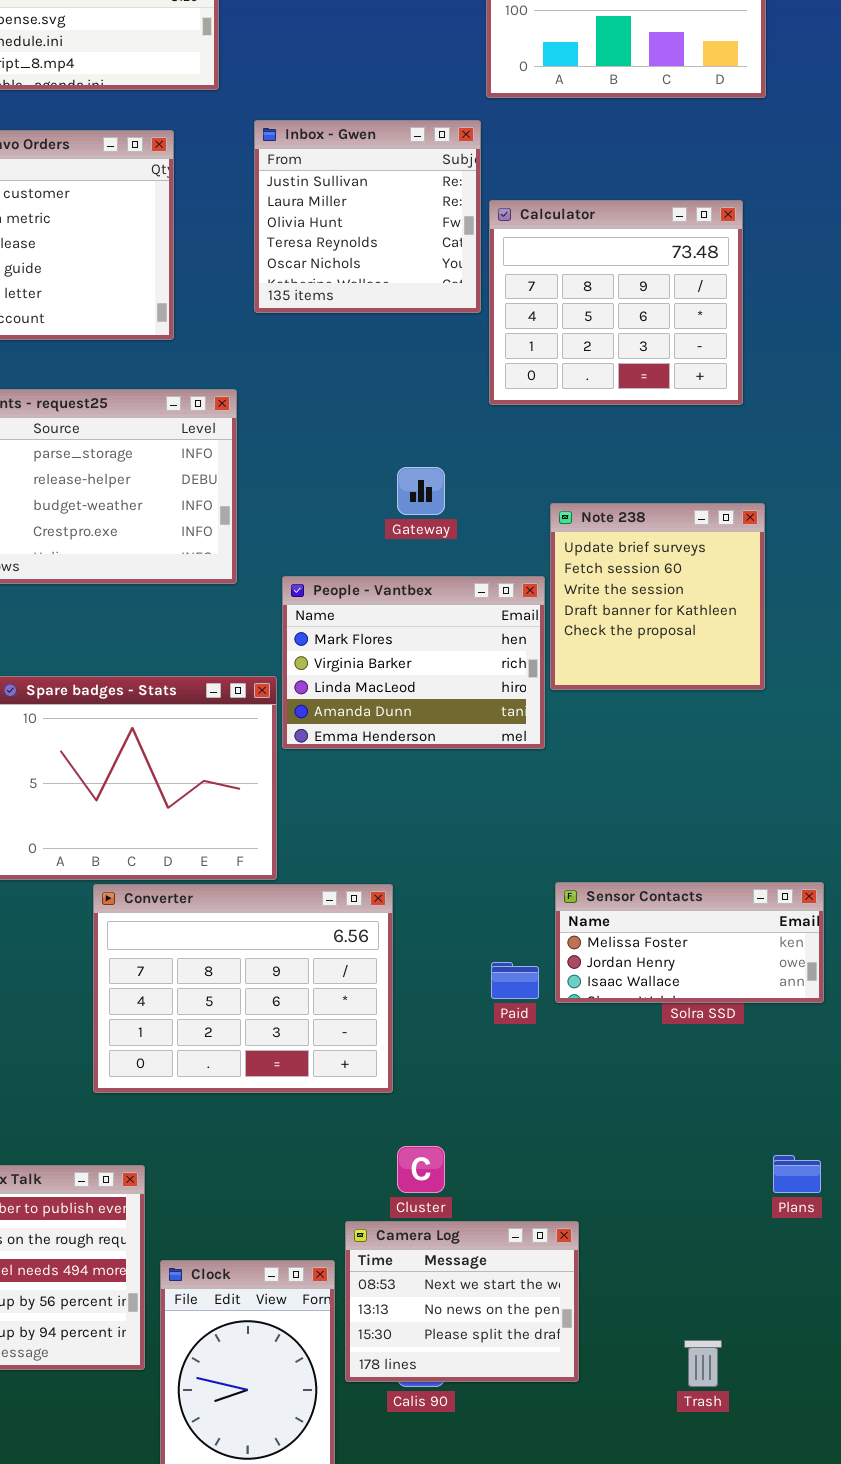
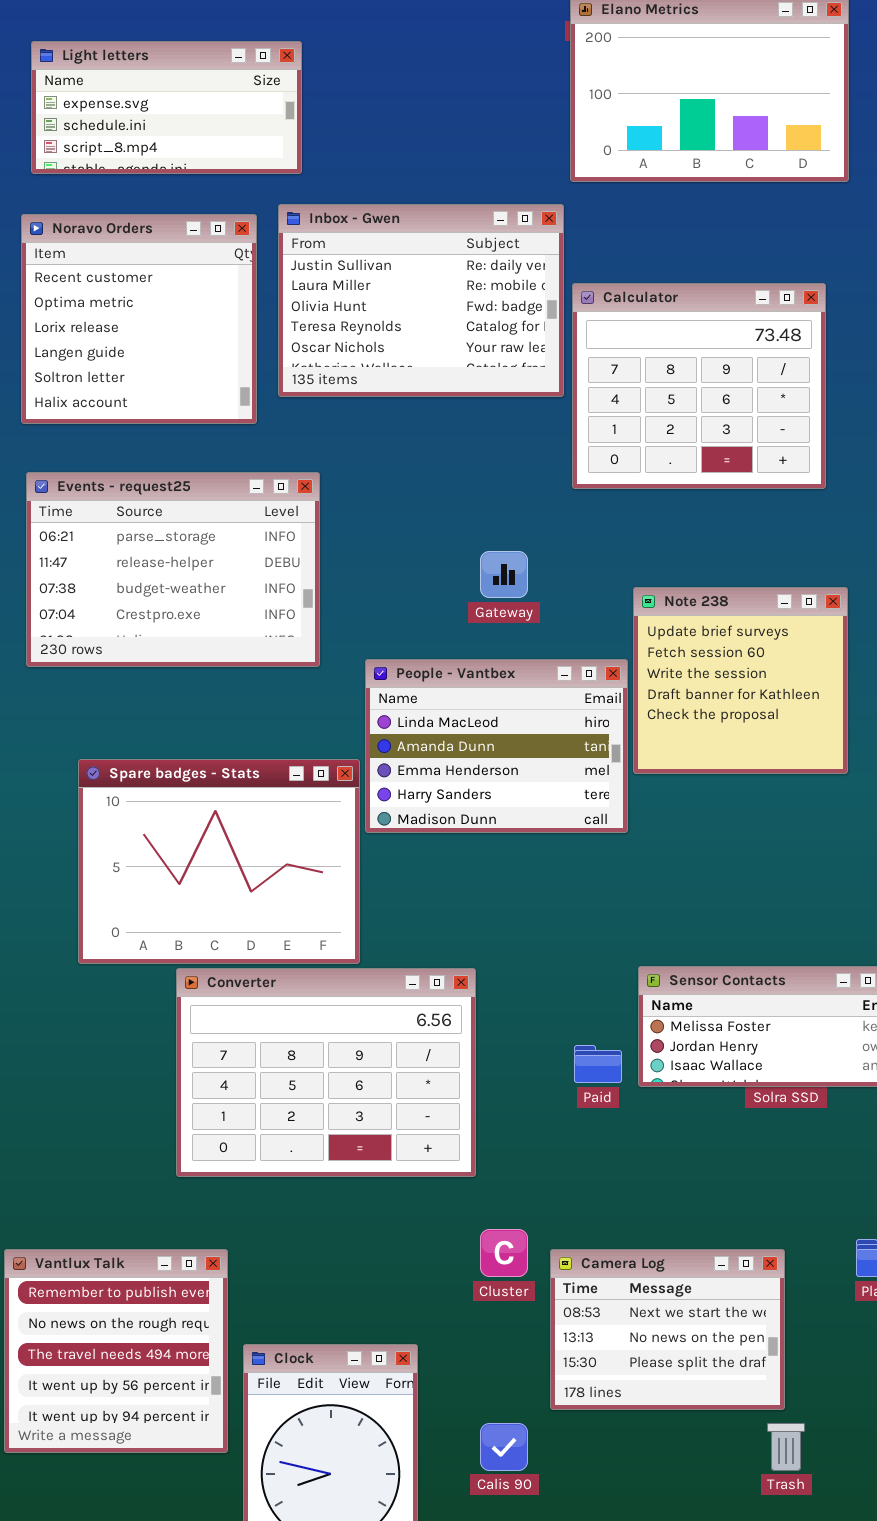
Inbox - Gwen: [254,120,481,313] -> [278,204,564,397], resized
People - Vantbex: [282,576,545,749] -> [365,659,628,833], scrolled down 2 rows
Camera Log: [345,1221,579,1382] -> [550,1249,785,1410], moved

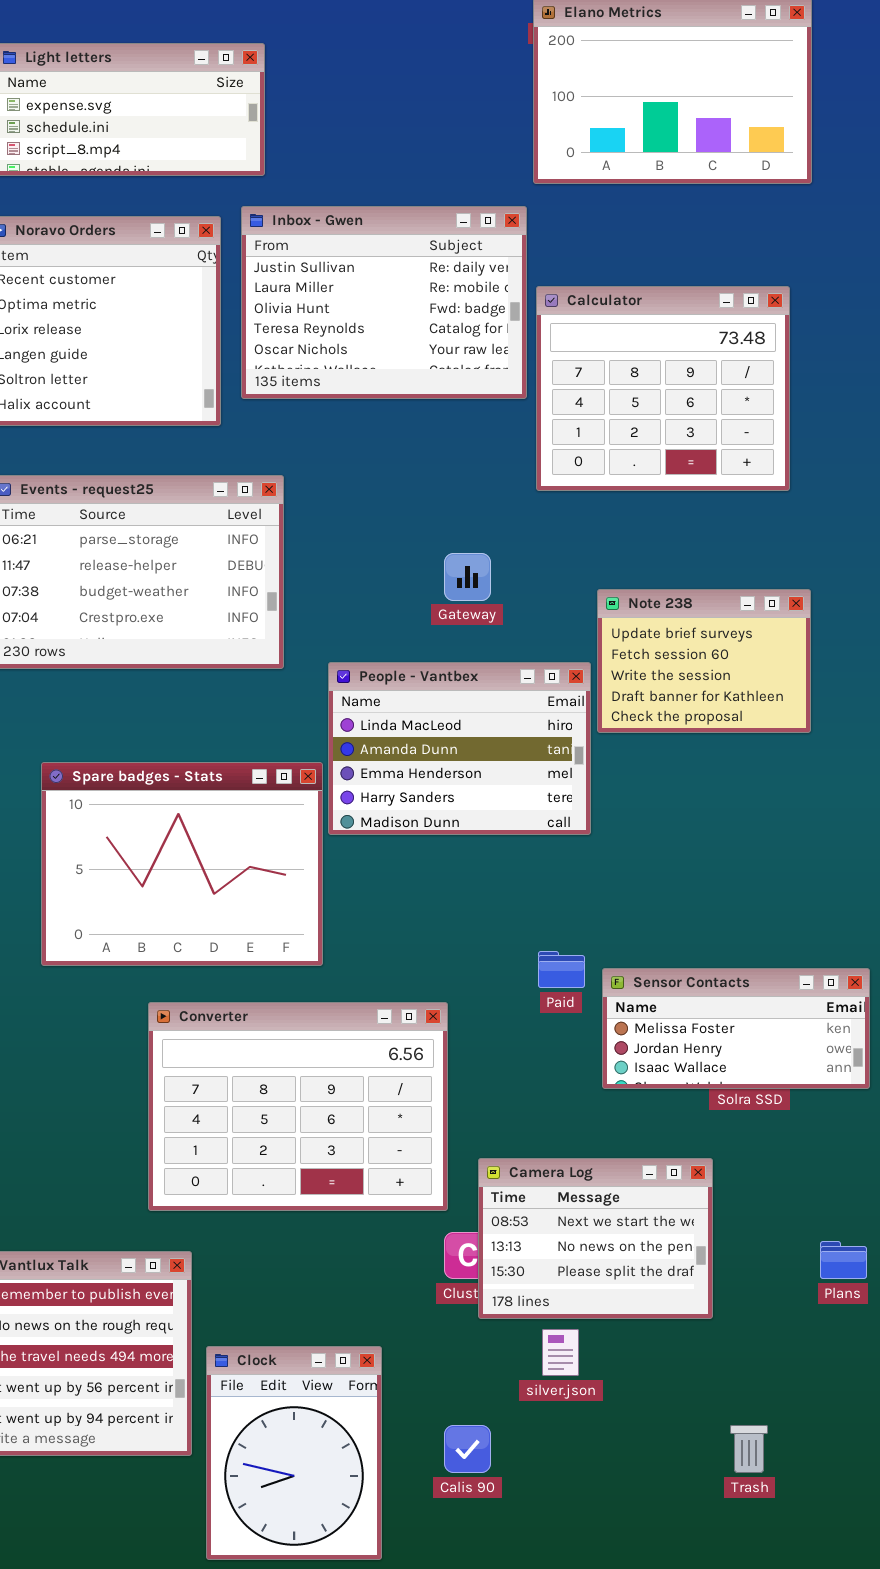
Note 238: [633,587,848,774] -> [597,589,811,733], resized
Converter: [176,968,476,1177] -> [148,1002,448,1211], moved
Paid: [574,1045,622,1083] -> [538,951,585,988], moved
Camera Log: [550,1249,785,1410] -> [478,1158,713,1319], moved

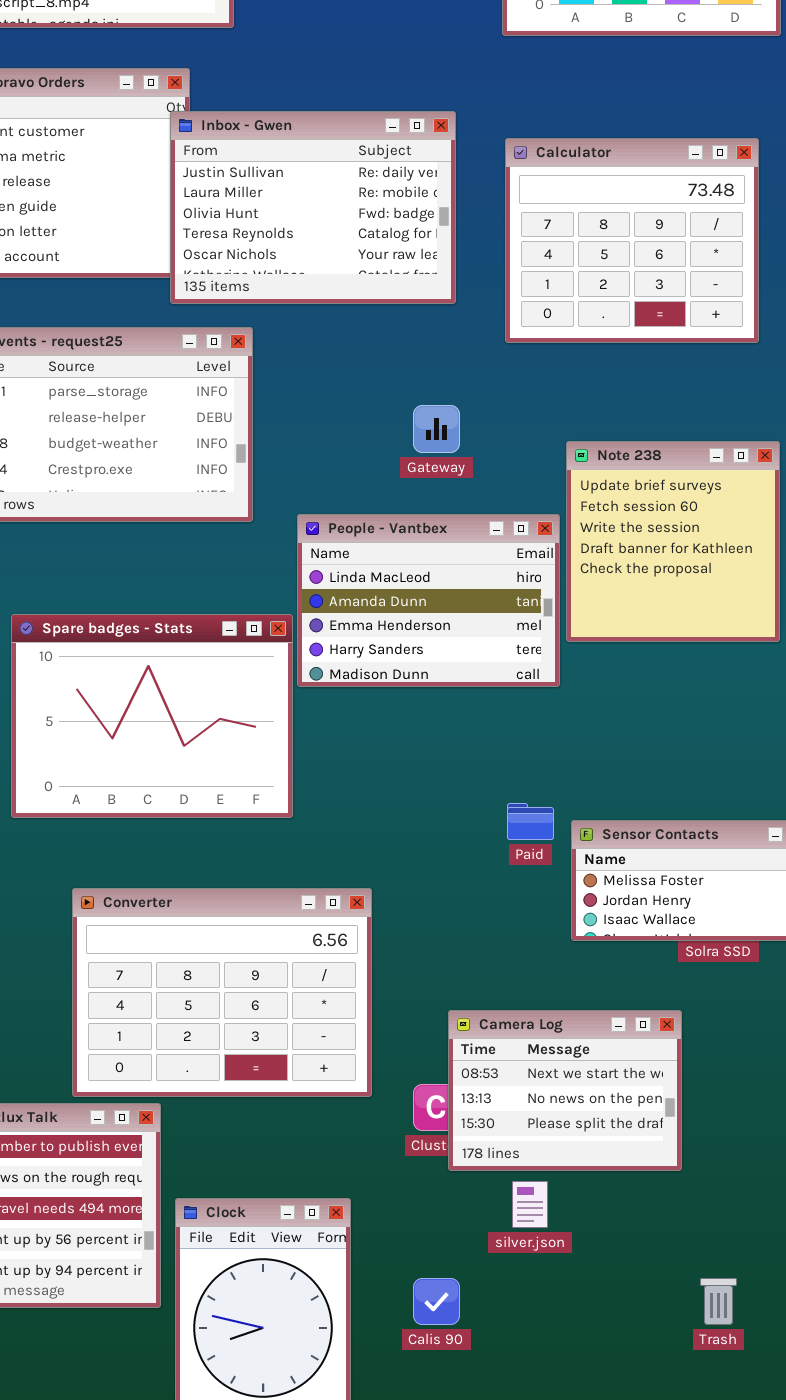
Inbox - Gwen: [241,206,527,399] -> [170,111,456,304], moved
Note 238: [597,589,811,733] -> [566,441,780,642], resized
Converter: [148,1002,448,1211] -> [72,888,372,1097], moved

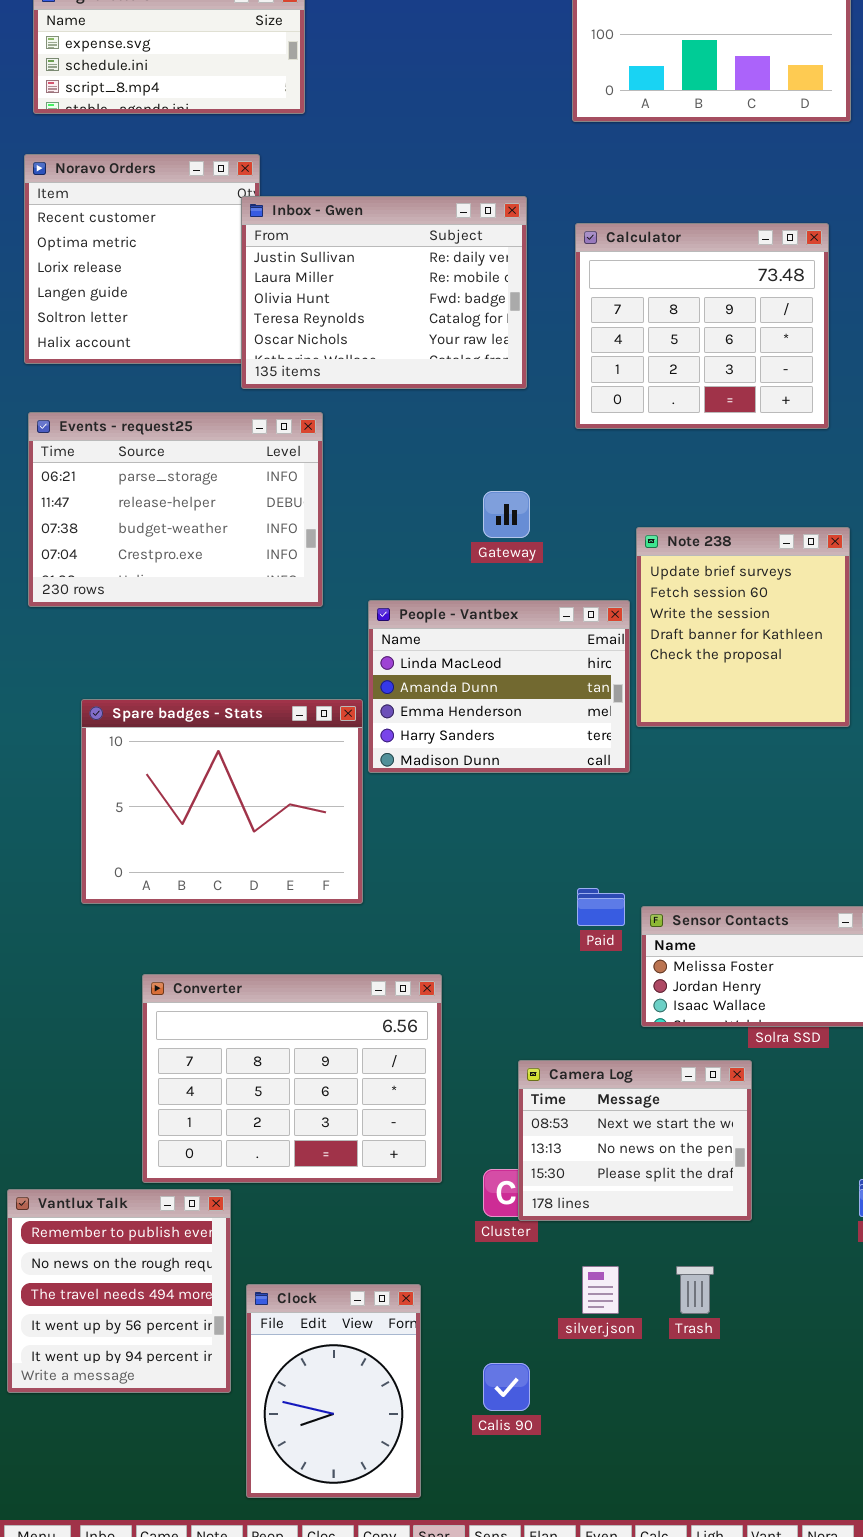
Camera Log: [448,1010,682,1171] -> [518,1060,752,1221], moved
Trash: [700,1278,737,1325] -> [676,1266,714,1314], moved

